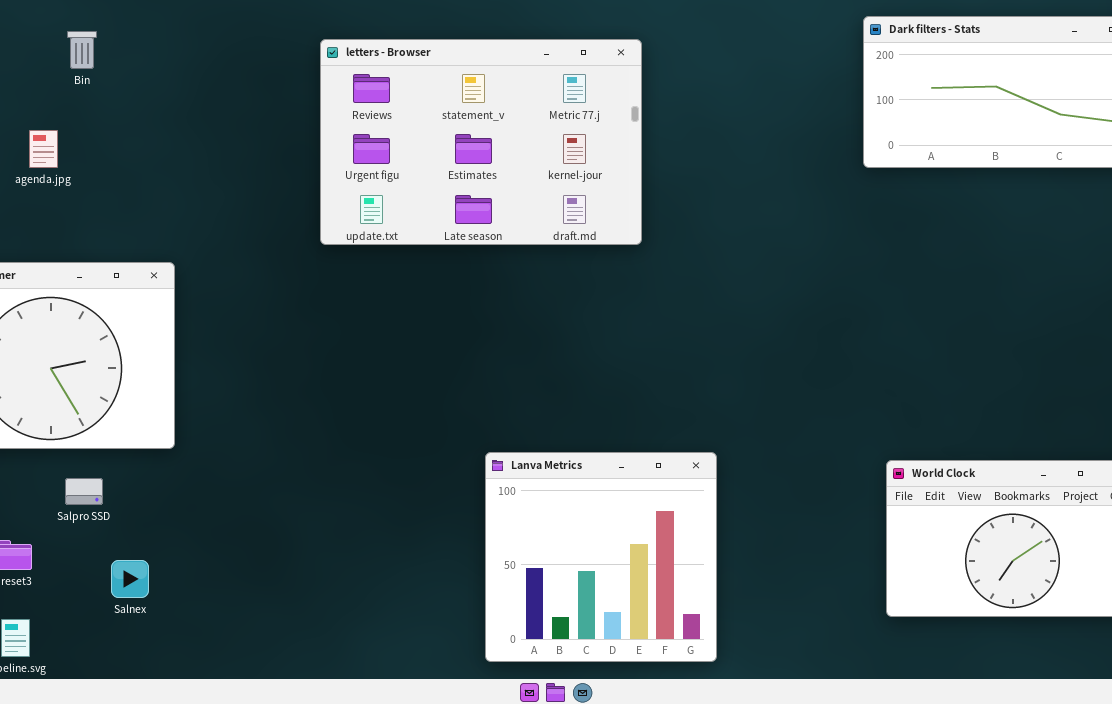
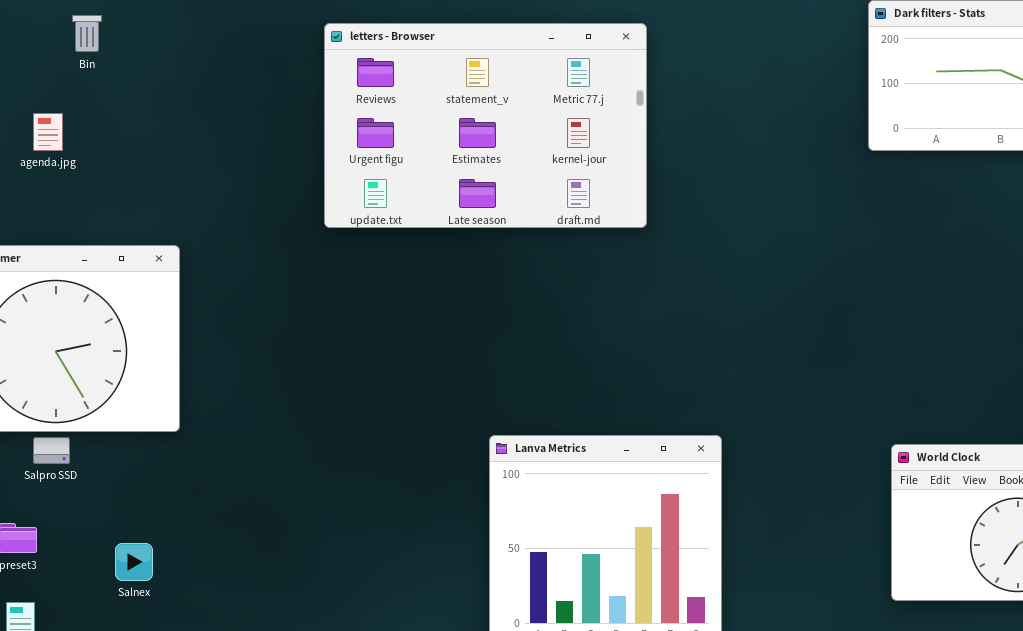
Salpro SSD: [65,478,103,505] -> [33,437,70,464], moved

